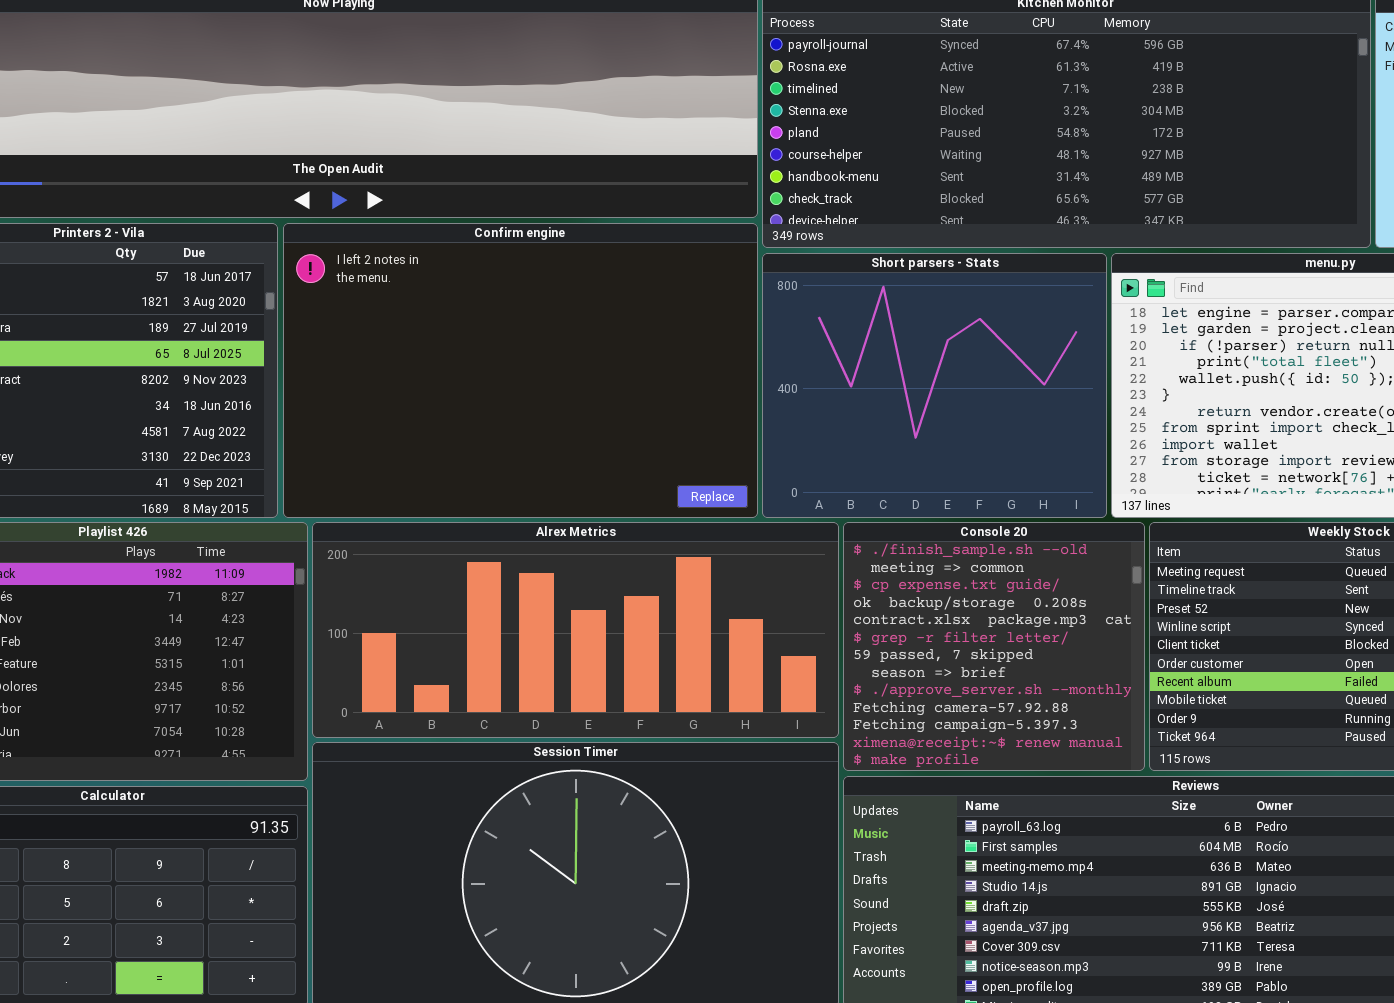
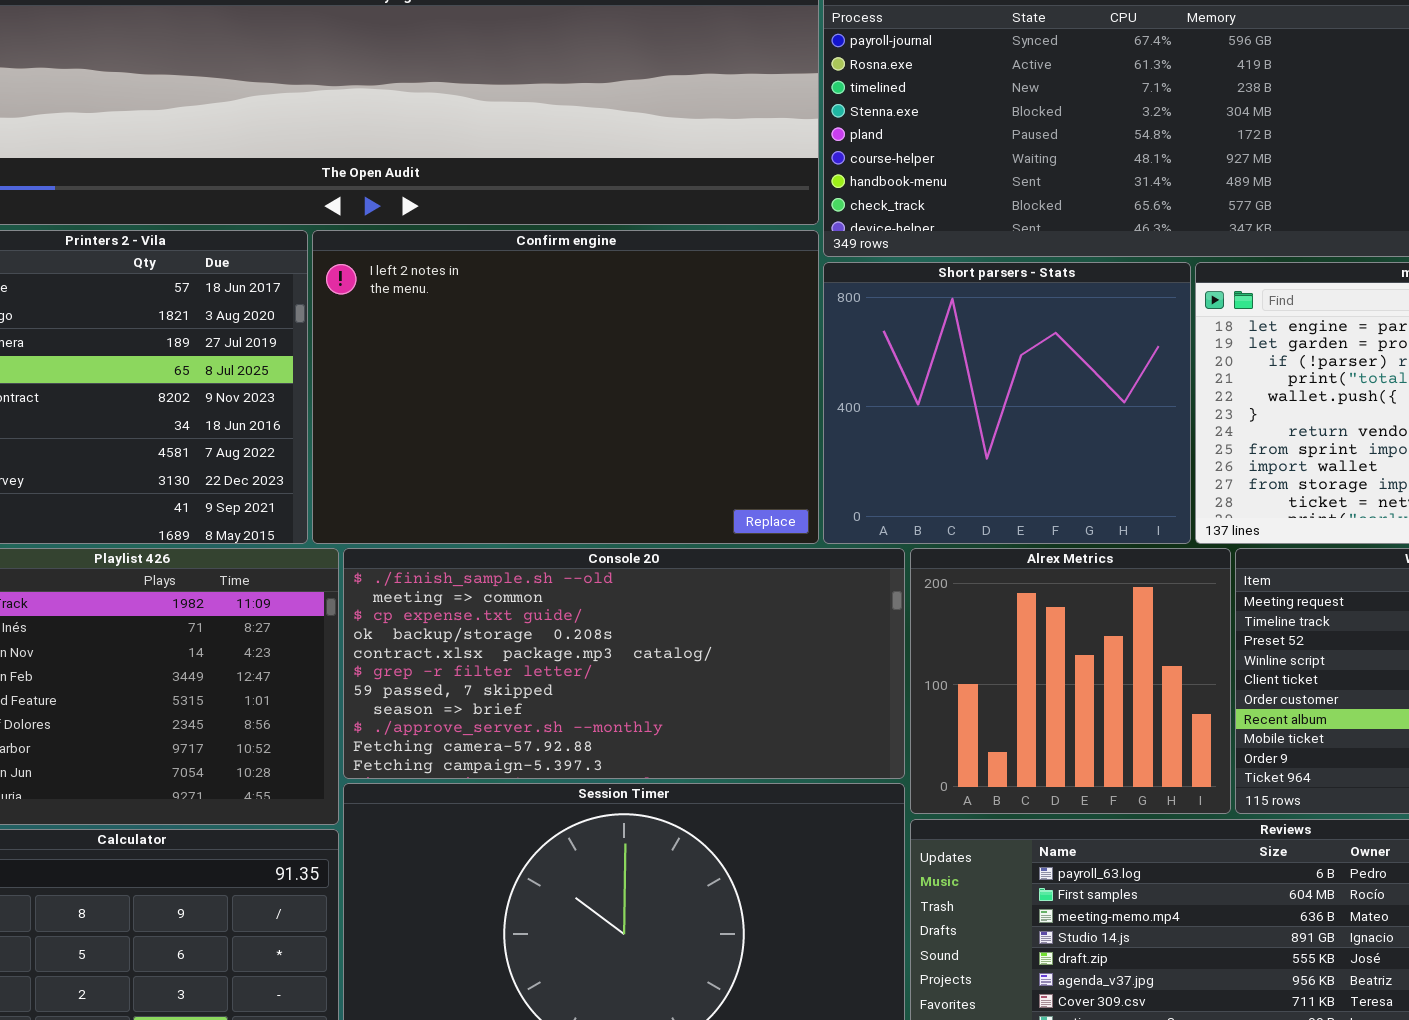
Alrex Metrics: [312,522,839,738] -> [910,548,1231,814], moved, resized
Console 20: [843,522,1145,771] -> [343,548,905,779], moved, resized

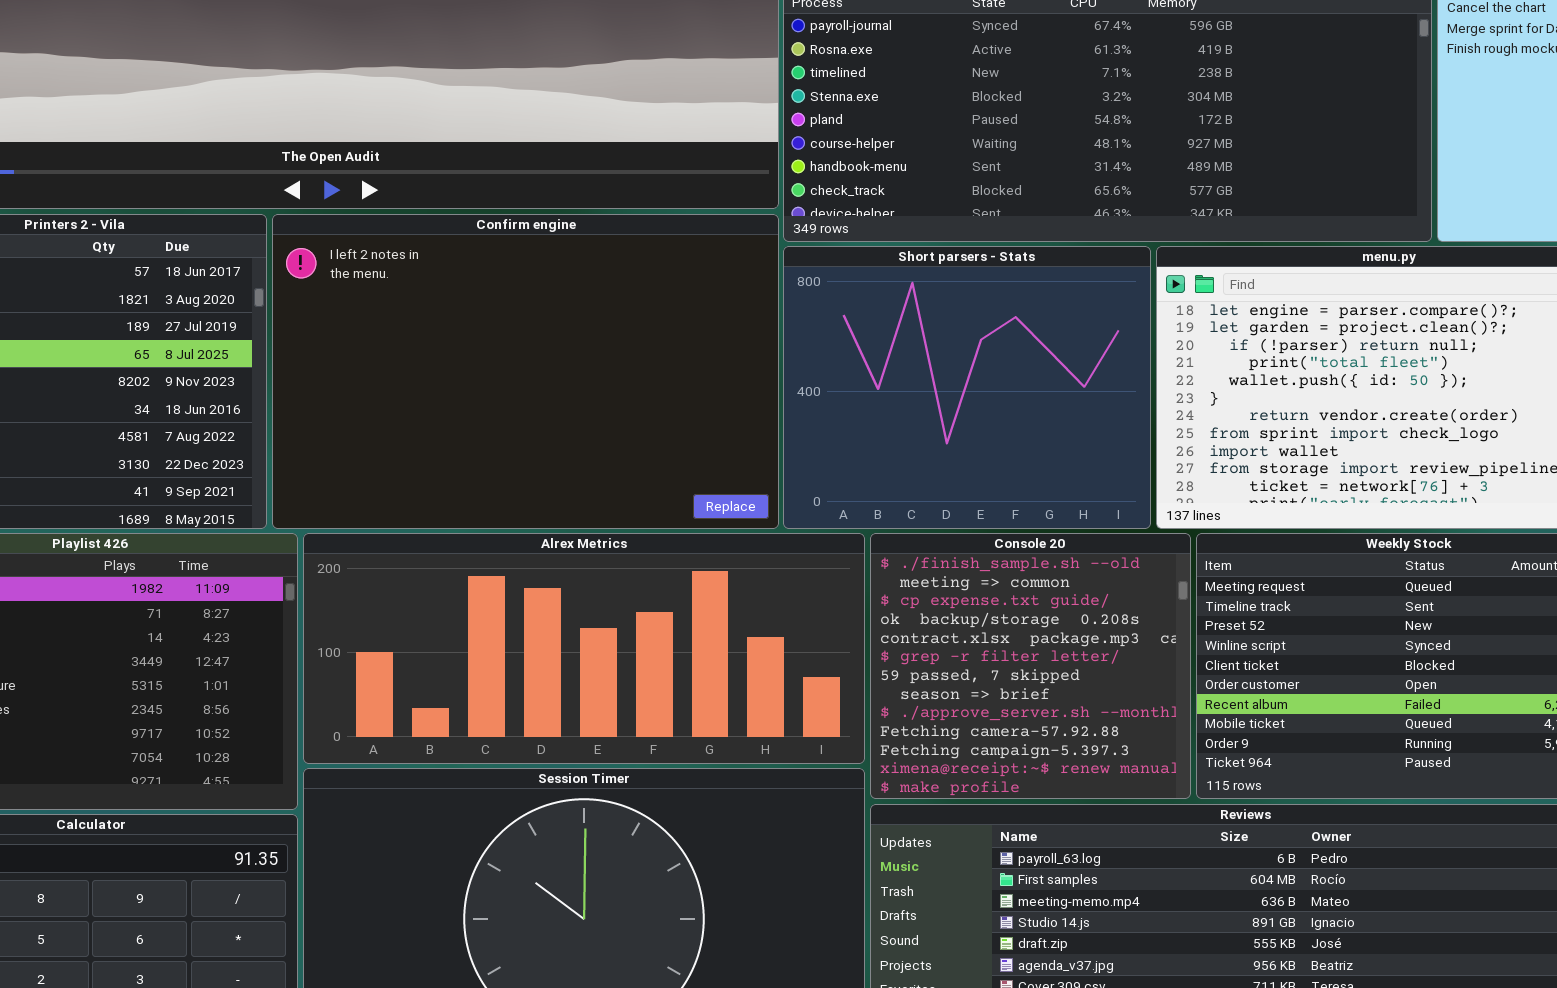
Console 20: [343,548,905,779] -> [870,533,1191,799], moved, resized
Alrex Metrics: [910,548,1231,814] -> [303,533,865,764], moved, resized

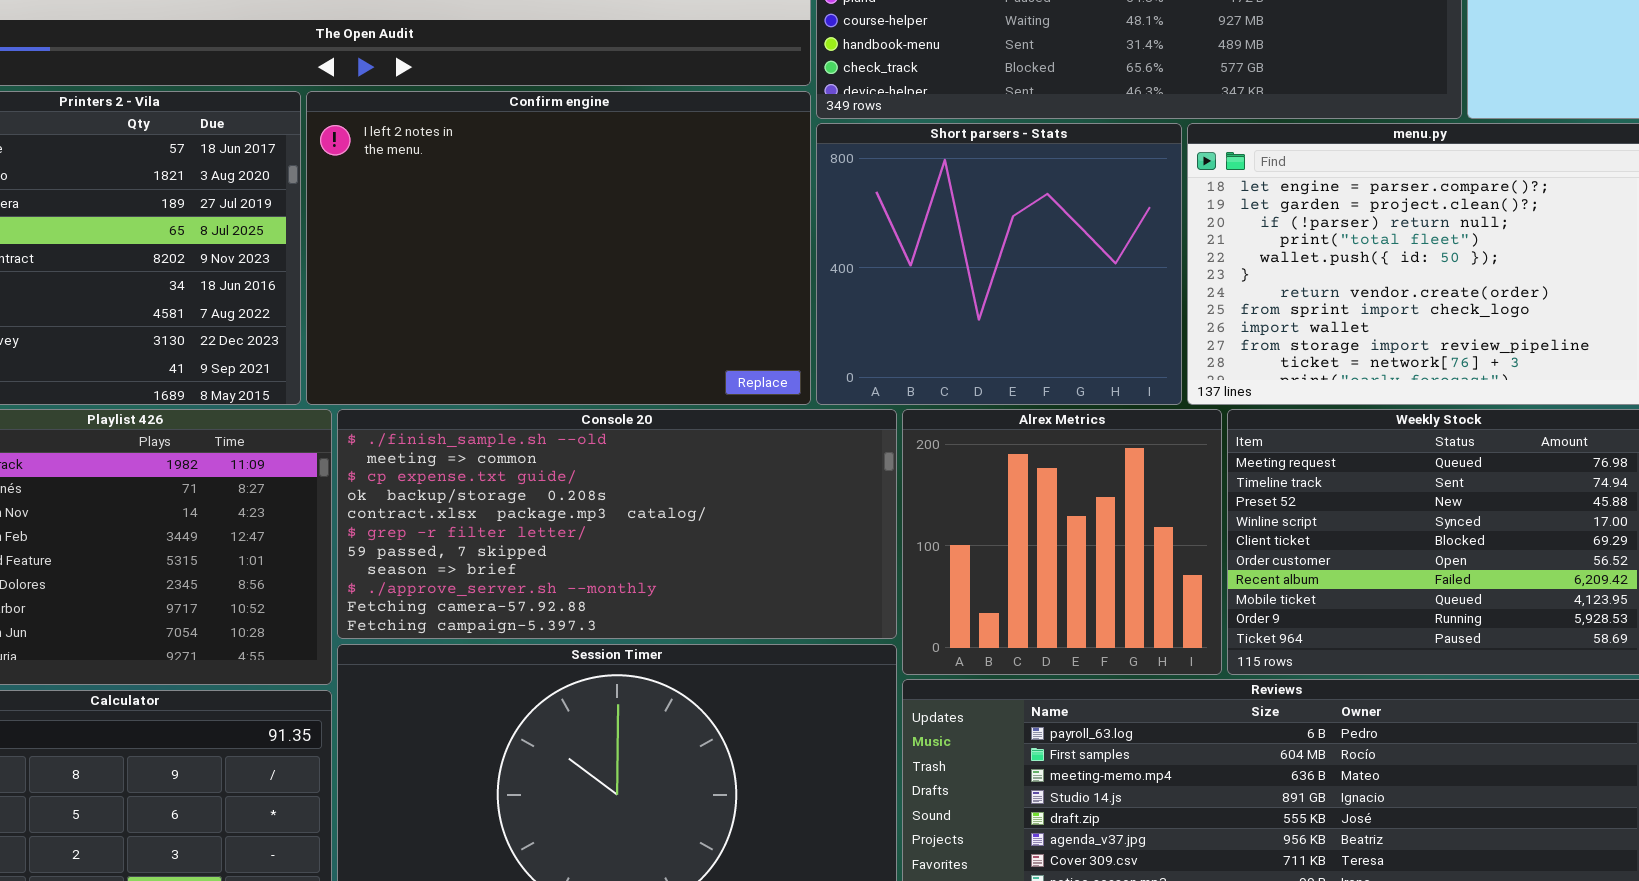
Alrex Metrics: [303,533,865,764] -> [902,409,1222,675], moved, resized
Console 20: [870,533,1191,799] -> [337,409,897,639], moved, resized

